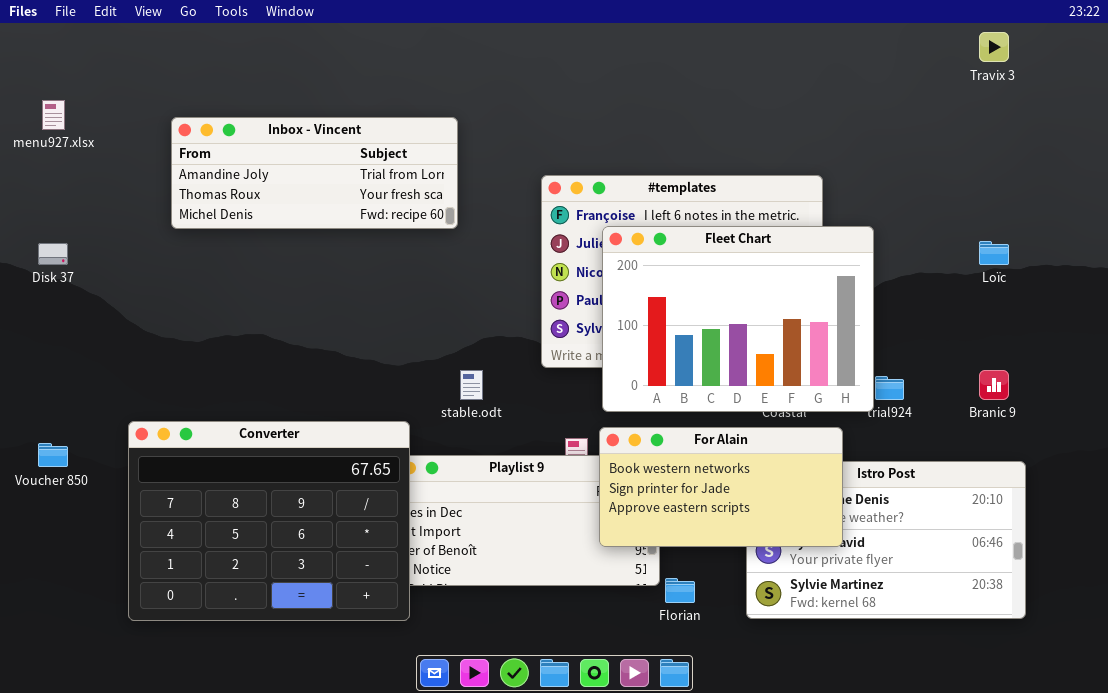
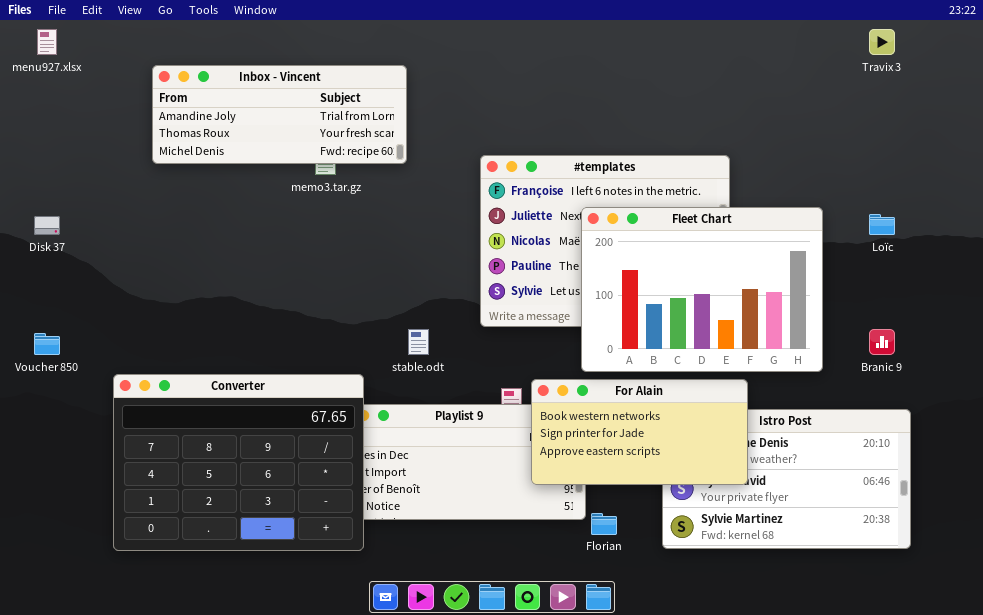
menu927.xlsx: [42,100,65,130] -> [37,29,57,55], moved
Inbox - Vincent: [171,117,458,229] -> [152,65,407,164], moved
Fleet Chart: [602,226,874,412] -> [581,207,823,372], moved
Voucher 850: [38,443,68,467] -> [34,333,60,355], moved

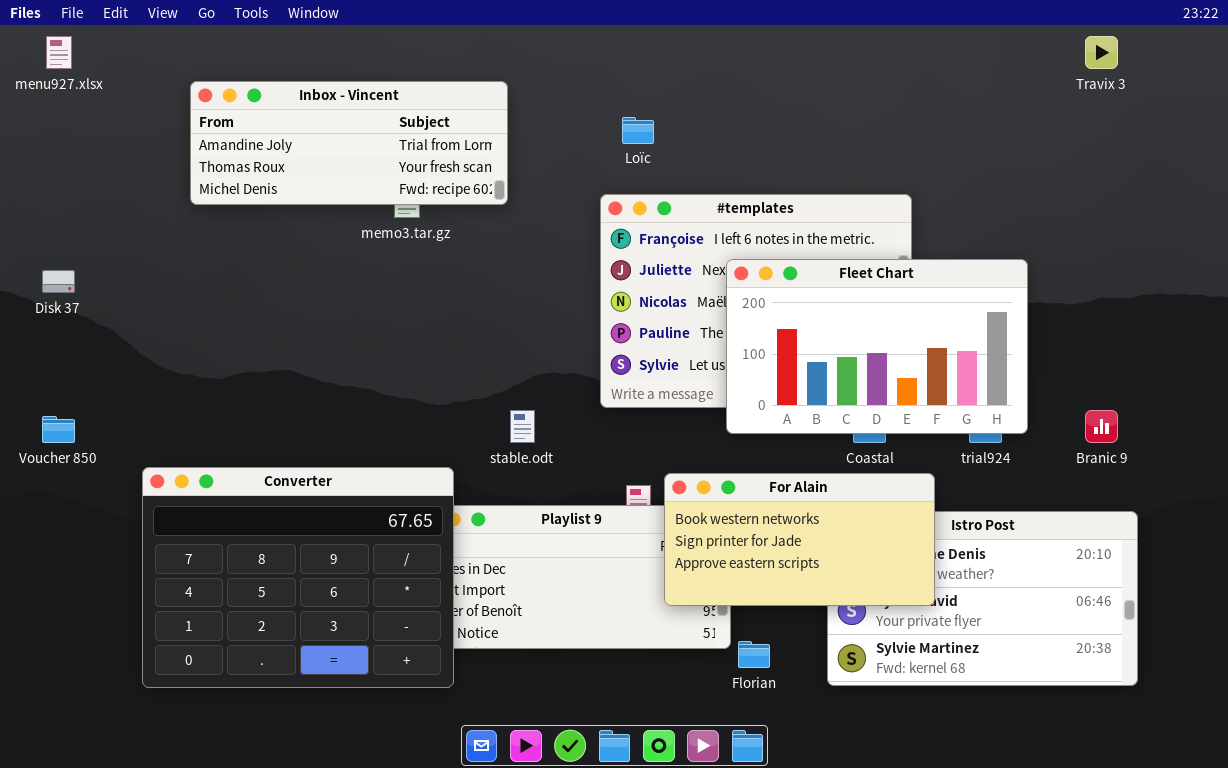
Fleet Chart: [581,207,823,372] -> [726,259,1028,434], resized
Loïc: [869,214,895,235] -> [622,117,654,144], moved

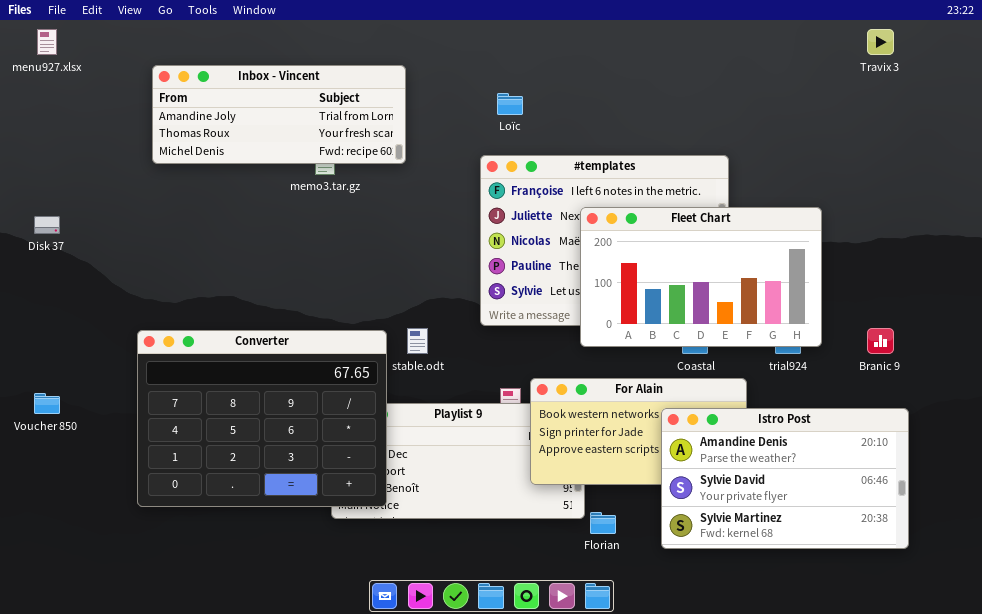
Voucher 850: [42,416,75,443] -> [34,393,60,414], moved
Converter: [142,467,454,688] -> [137,330,387,507], moved
Istro Post: [827,511,1138,686] -> [661,408,909,549], raised

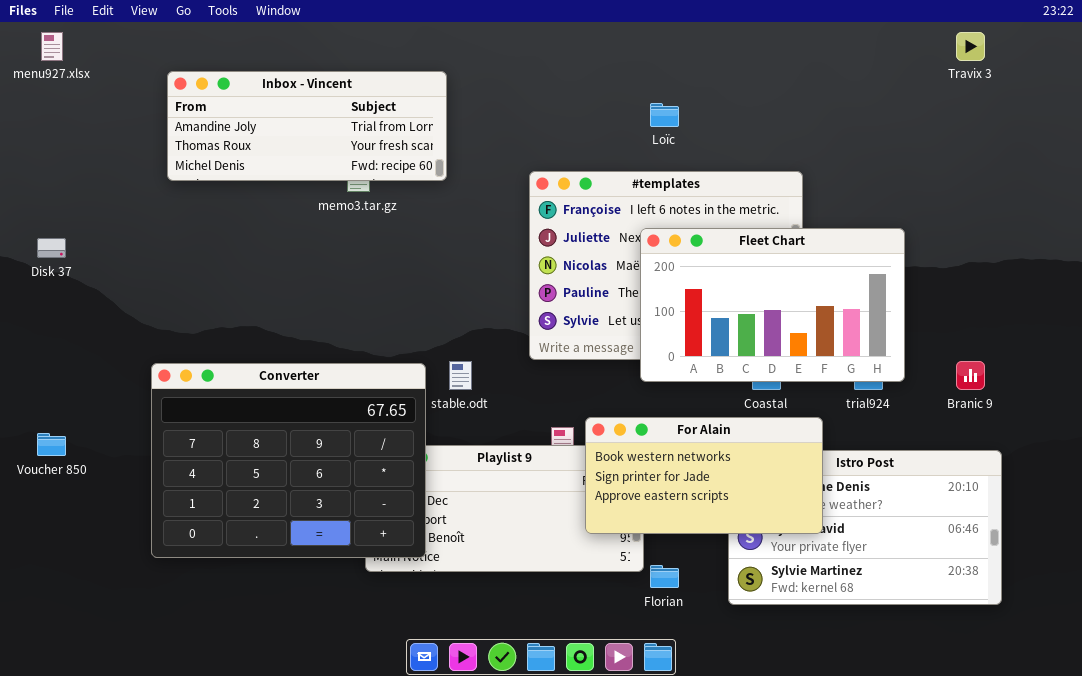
Loïc: [497,93,523,115] -> [650,103,679,127], moved
For Alain: [530,378,747,485] -> [585,417,823,534], raised

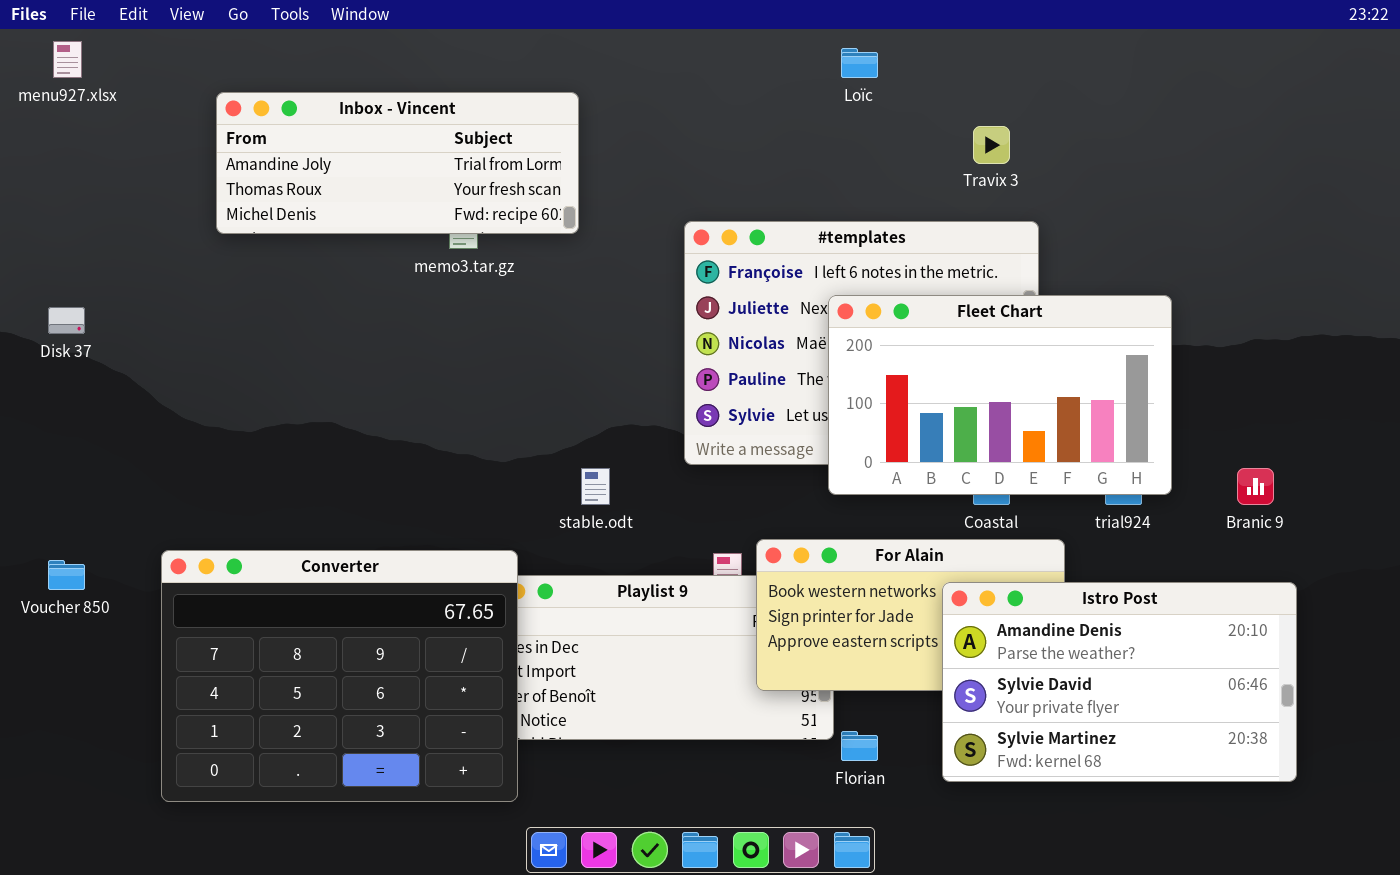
Travix 3: [956,32,985,61] -> [973,126,1010,164], moved
Loïc: [650,103,679,127] -> [841,48,878,78], moved
Converter: [151,363,426,558] -> [161,550,518,802], moved
Istro Post: [728,450,1002,605] -> [942,582,1297,782], raised

